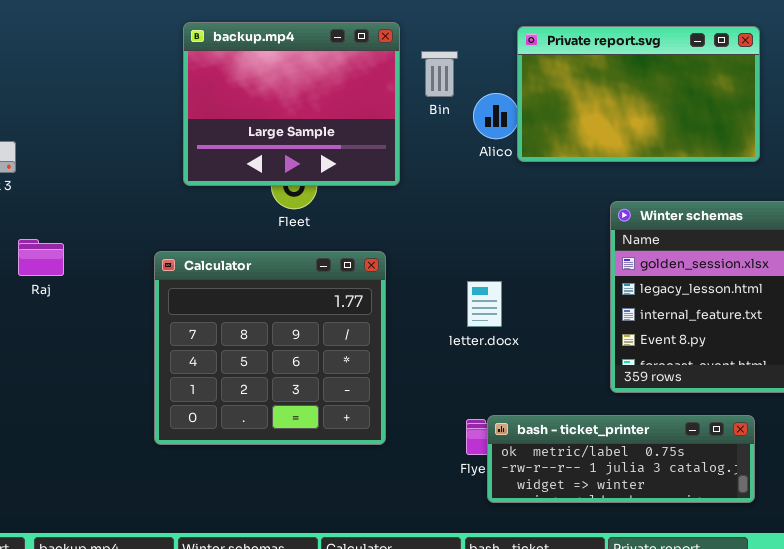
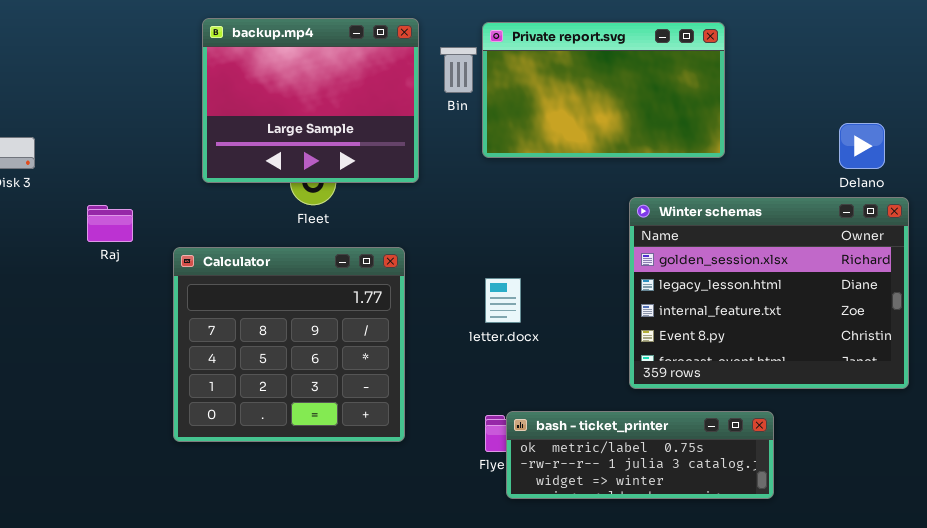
Private report.svg: [517,26,760,162] -> [482,22,725,158], moved
Raj: [18,239,64,276] -> [87,205,133,242], moved

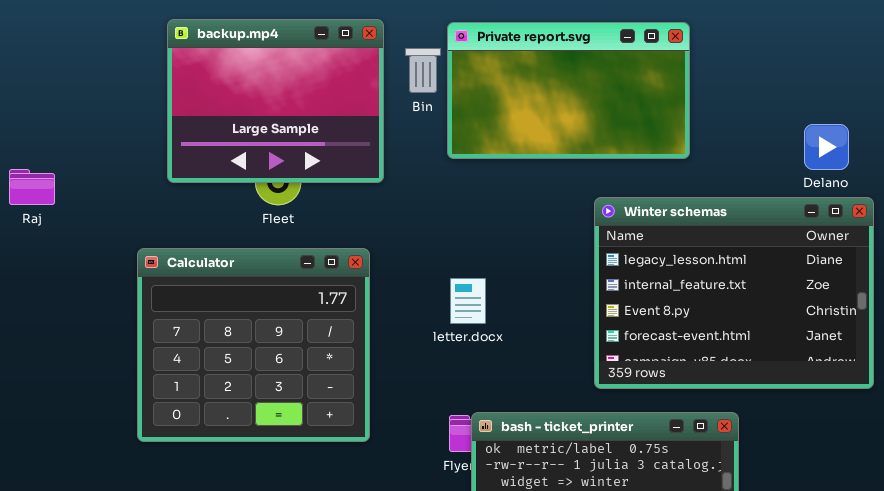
Winter schemas: [629,197,909,389] -> [594,197,874,389], scrolled down 1 row
Raj: [87,205,133,242] -> [9,169,55,205], moved

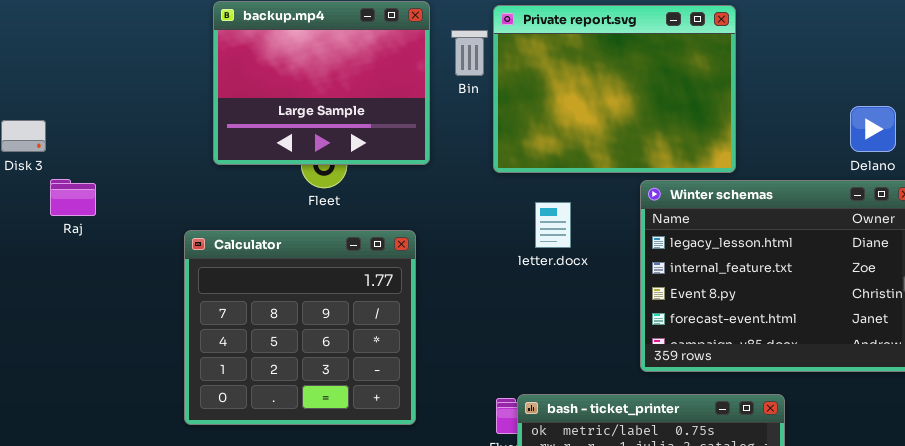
Private report.svg: [447,22,690,159] -> [493,5,736,173], resized
Raj: [9,169,55,205] -> [50,179,96,216], moved
letter.docx: [450,278,486,324] -> [535,202,571,248], moved

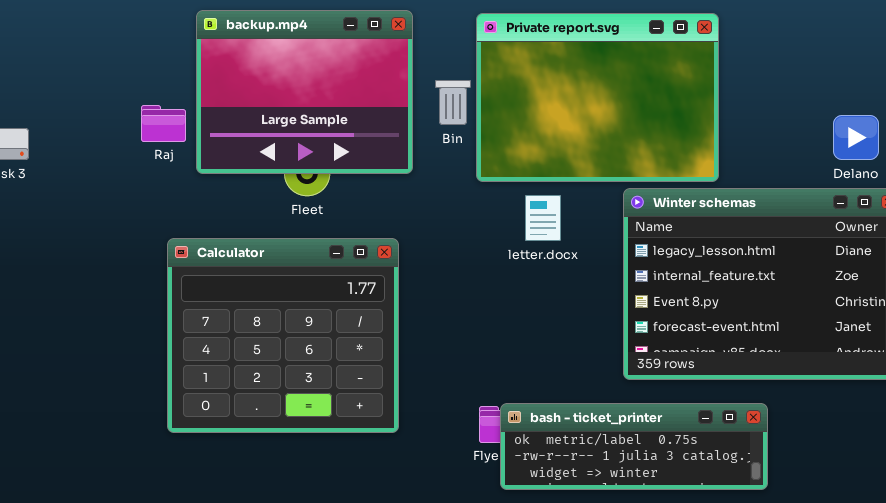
Bin: [451,30,488,76] -> [435,80,471,125], moved
Raj: [50,179,96,216] -> [141,105,186,142], moved
letter.docx: [535,202,571,248] -> [525,195,561,241], moved

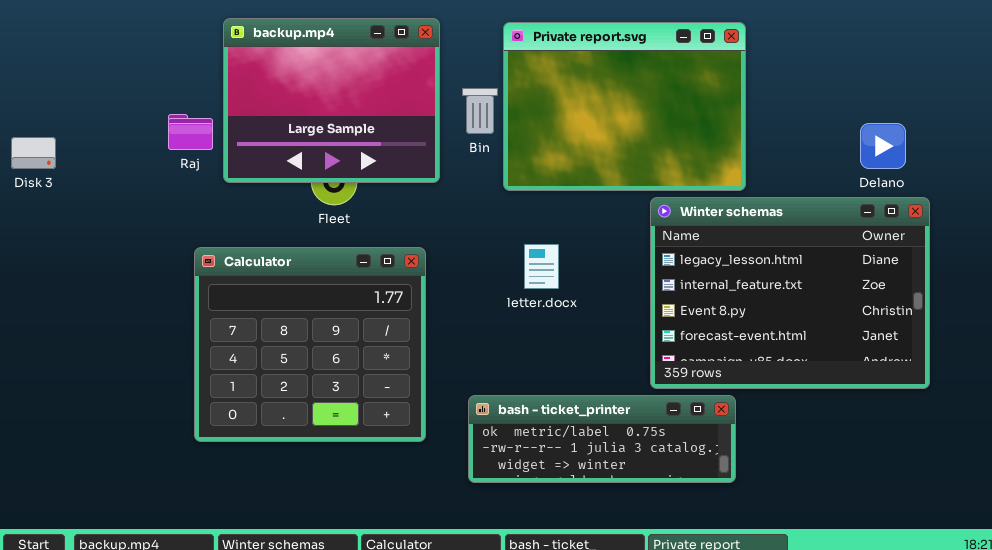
letter.docx: [525,195,561,241] -> [524,244,559,289], moved
bash - ticket_printer: [500,403,768,490] -> [468,395,736,483], moved

